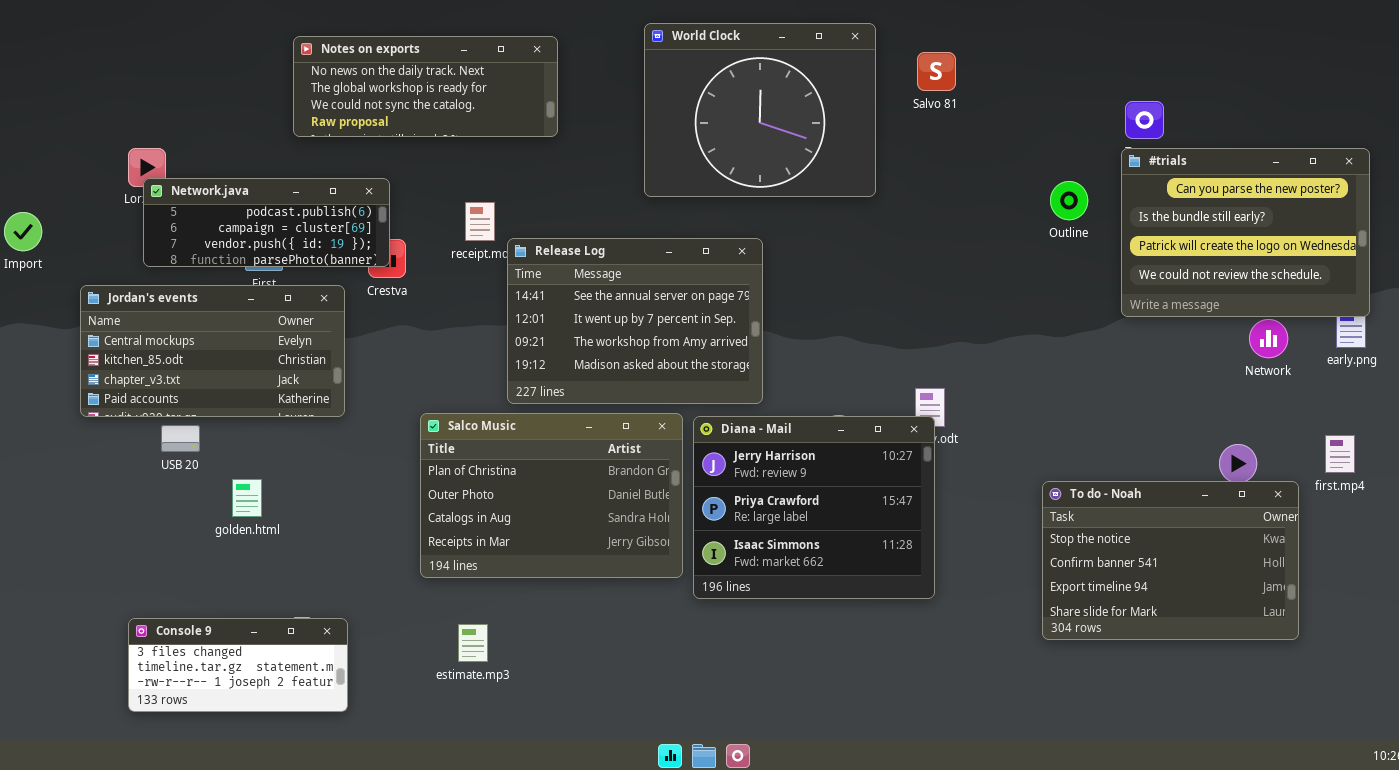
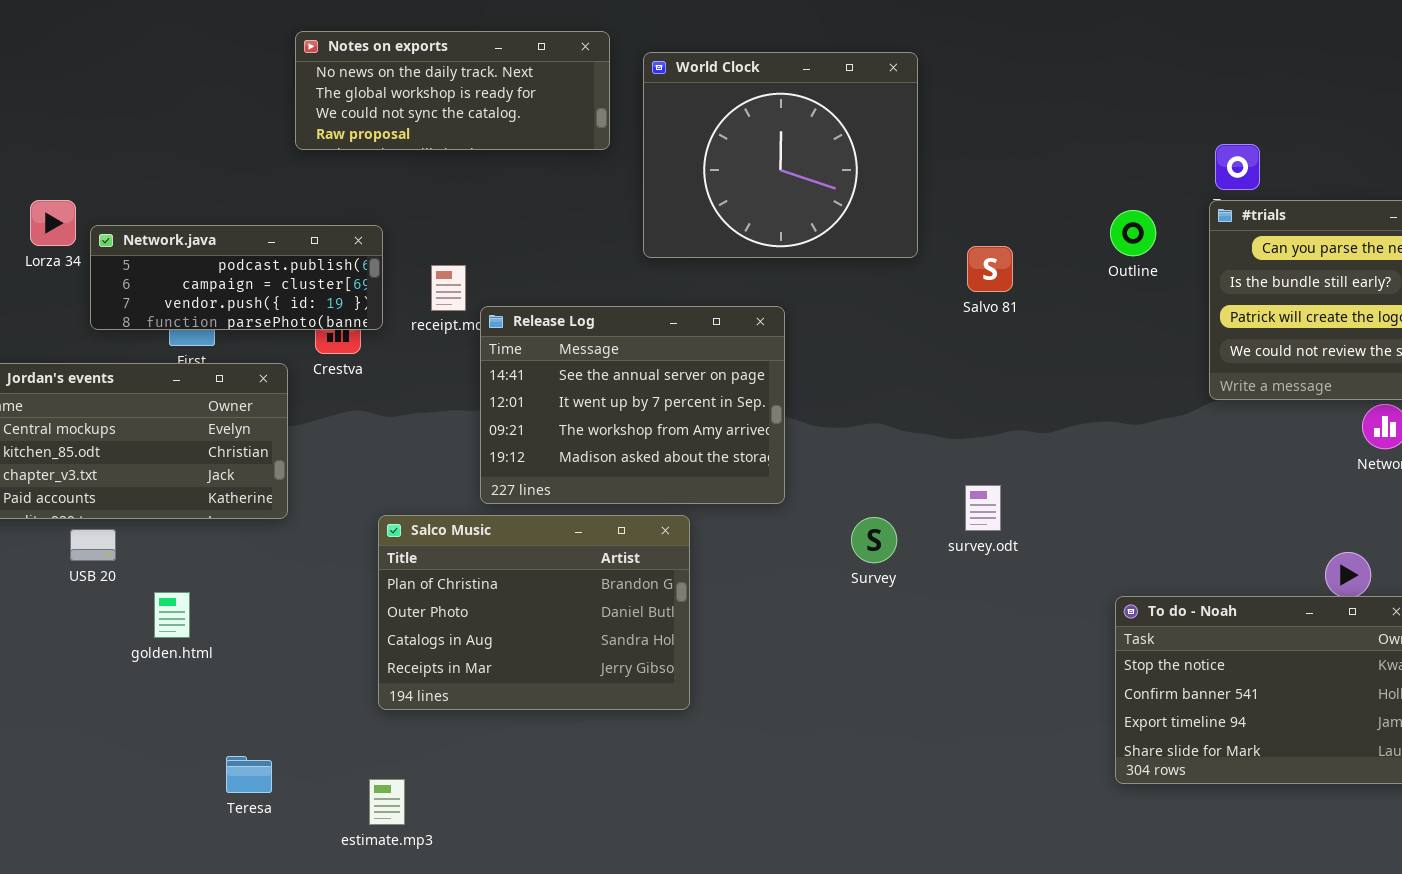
Notes on exports: [293,36,558,137] -> [295,31,610,150], moved
Salvo 81: [917,52,956,91] -> [967,246,1013,292], moved
Network.java: [143,178,390,267] -> [90,225,383,330], moved
Outline: [1050,181,1088,220] -> [1110,210,1156,256], moved
Diana - Mail: [693,416,935,599] -> none, closed
Console 9: [128,618,348,712] -> none, closed
estimate.mp3: [458,624,488,662] -> [369,779,405,825], moved

